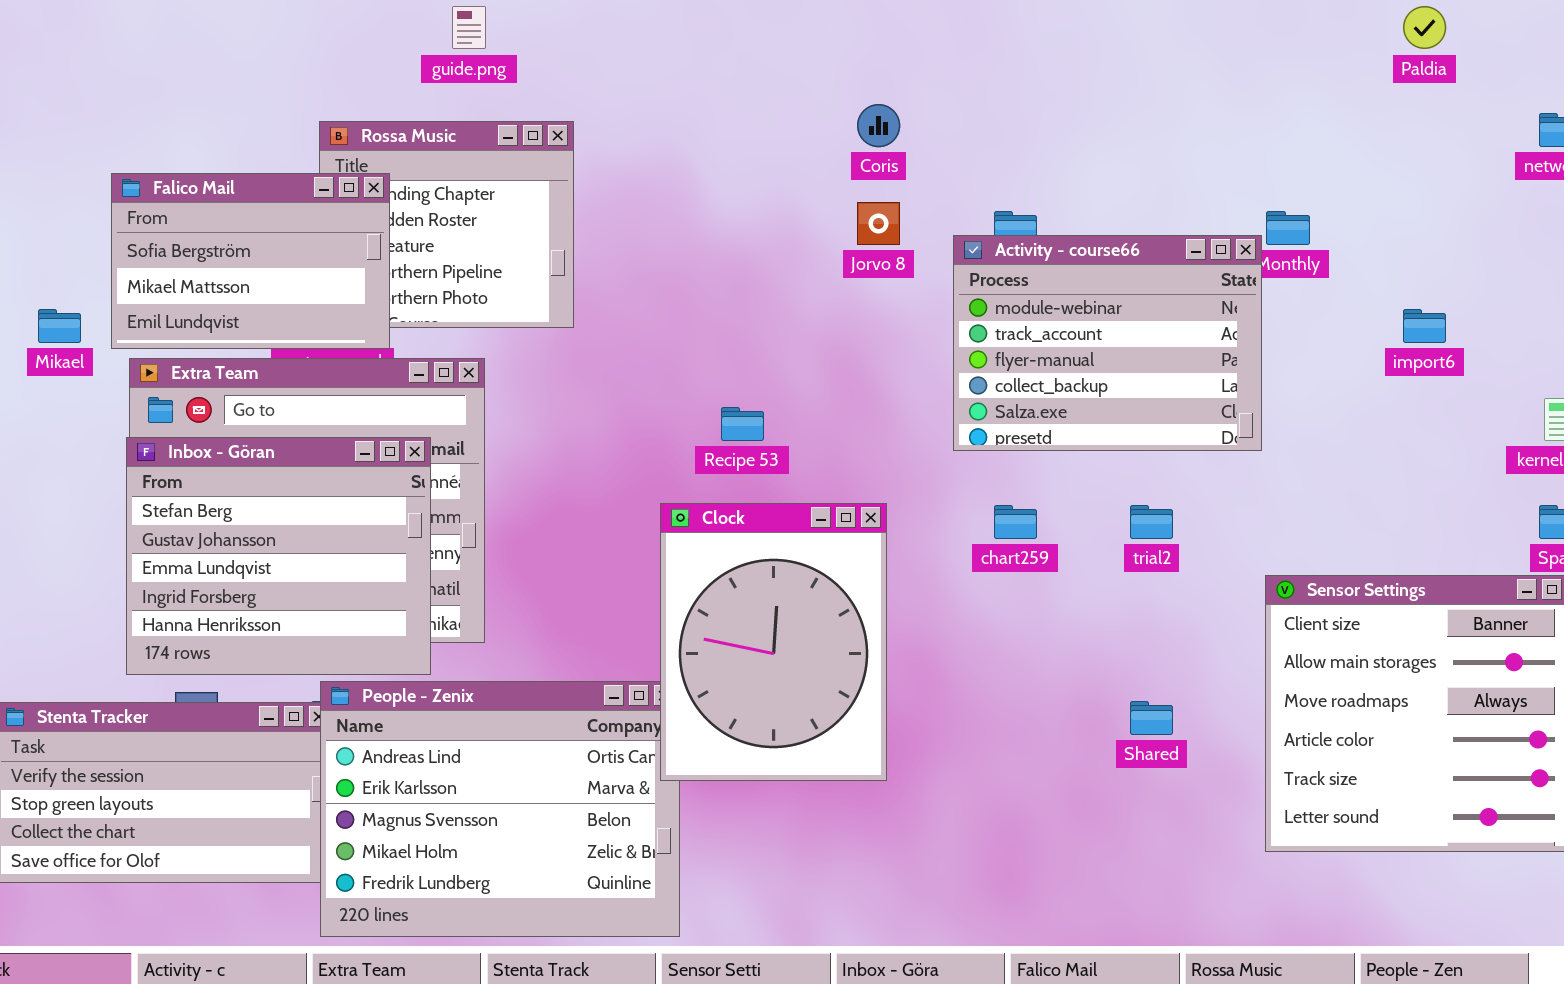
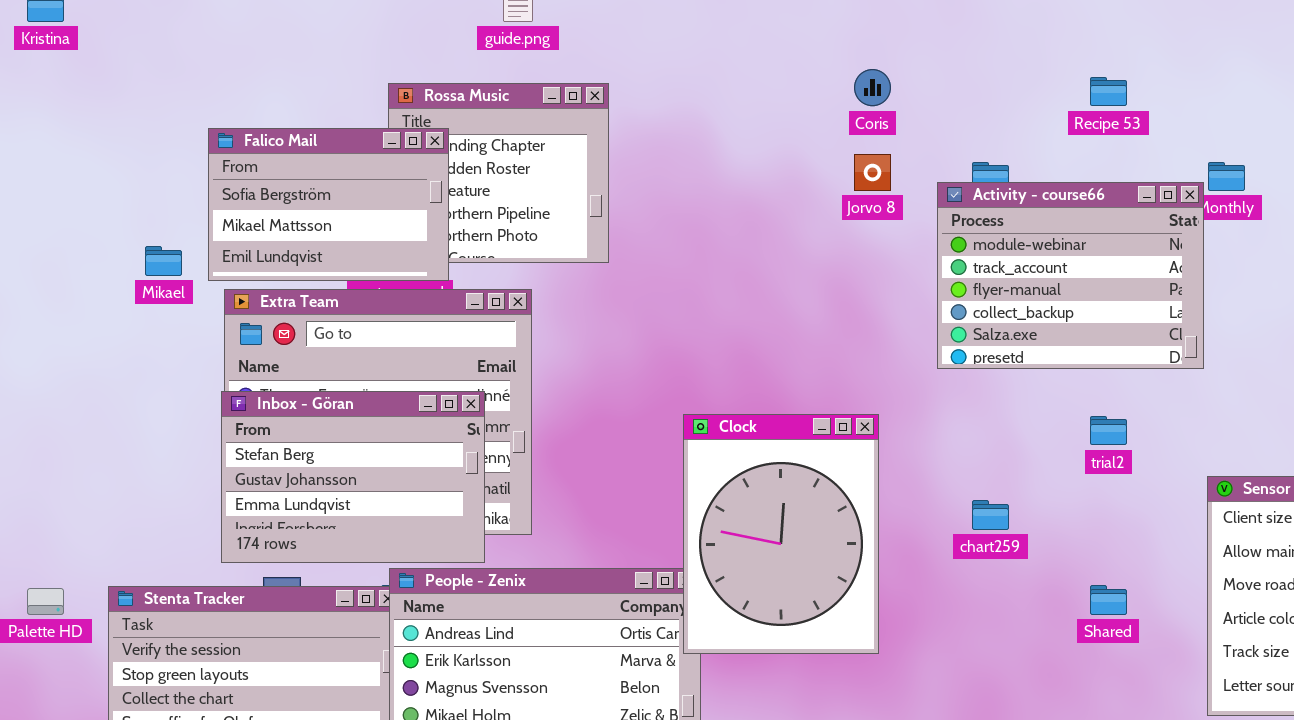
Recipe 53: [721,407,764,441] -> [1090,77,1127,106], moved
Inbox - Göran: [126,437,431,675] -> [221,391,485,563], resized
chart259: [994,505,1037,539] -> [972,500,1009,530], moved

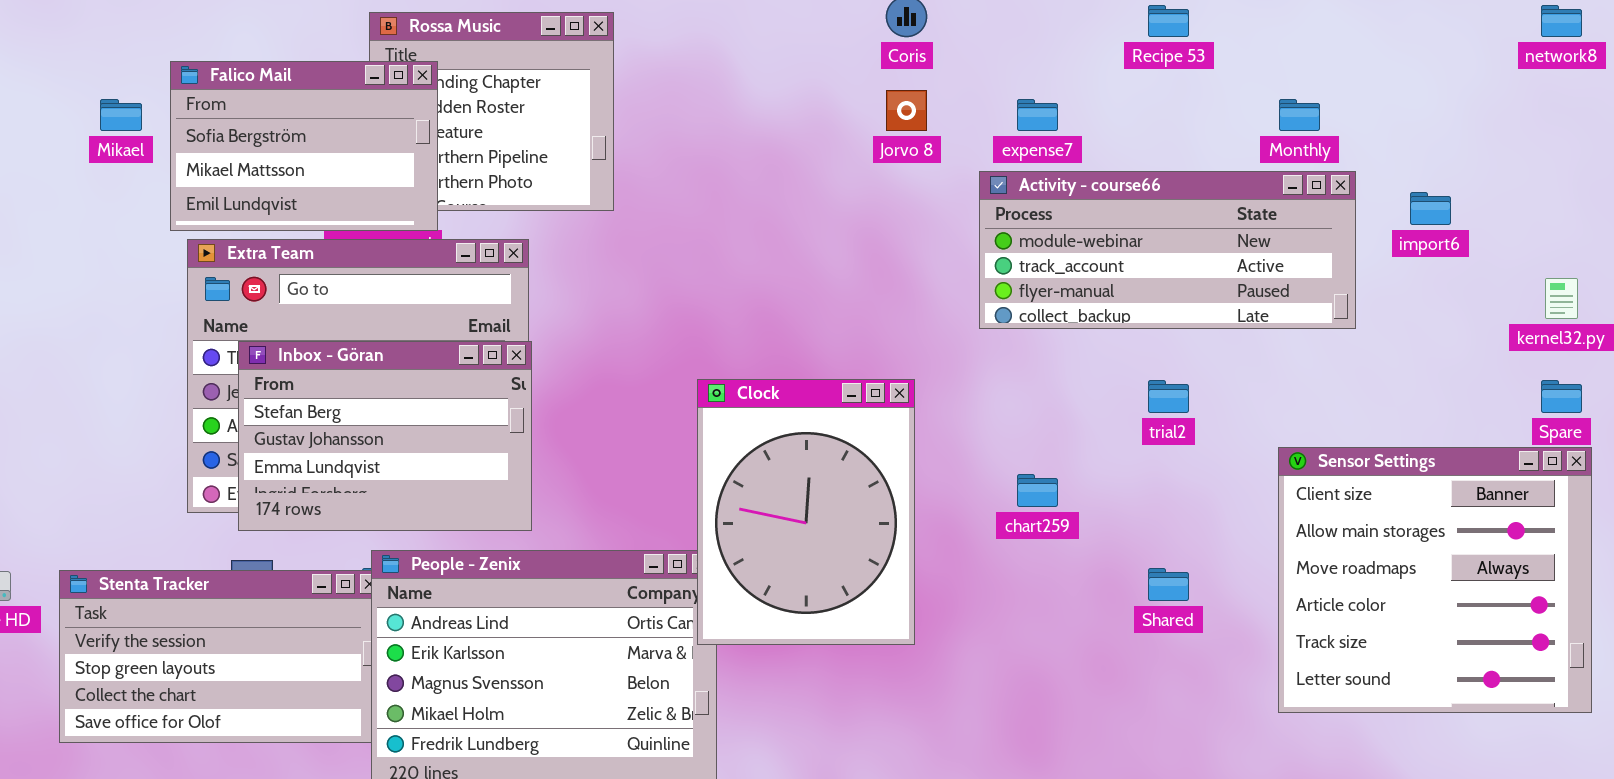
Activity - course66: [937,182,1204,369] -> [979,171,1356,329], resized
Mikael: [145,246,182,276] -> [100,99,142,131], moved
Inbox - Göran: [221,391,485,563] -> [238,341,532,531], moved

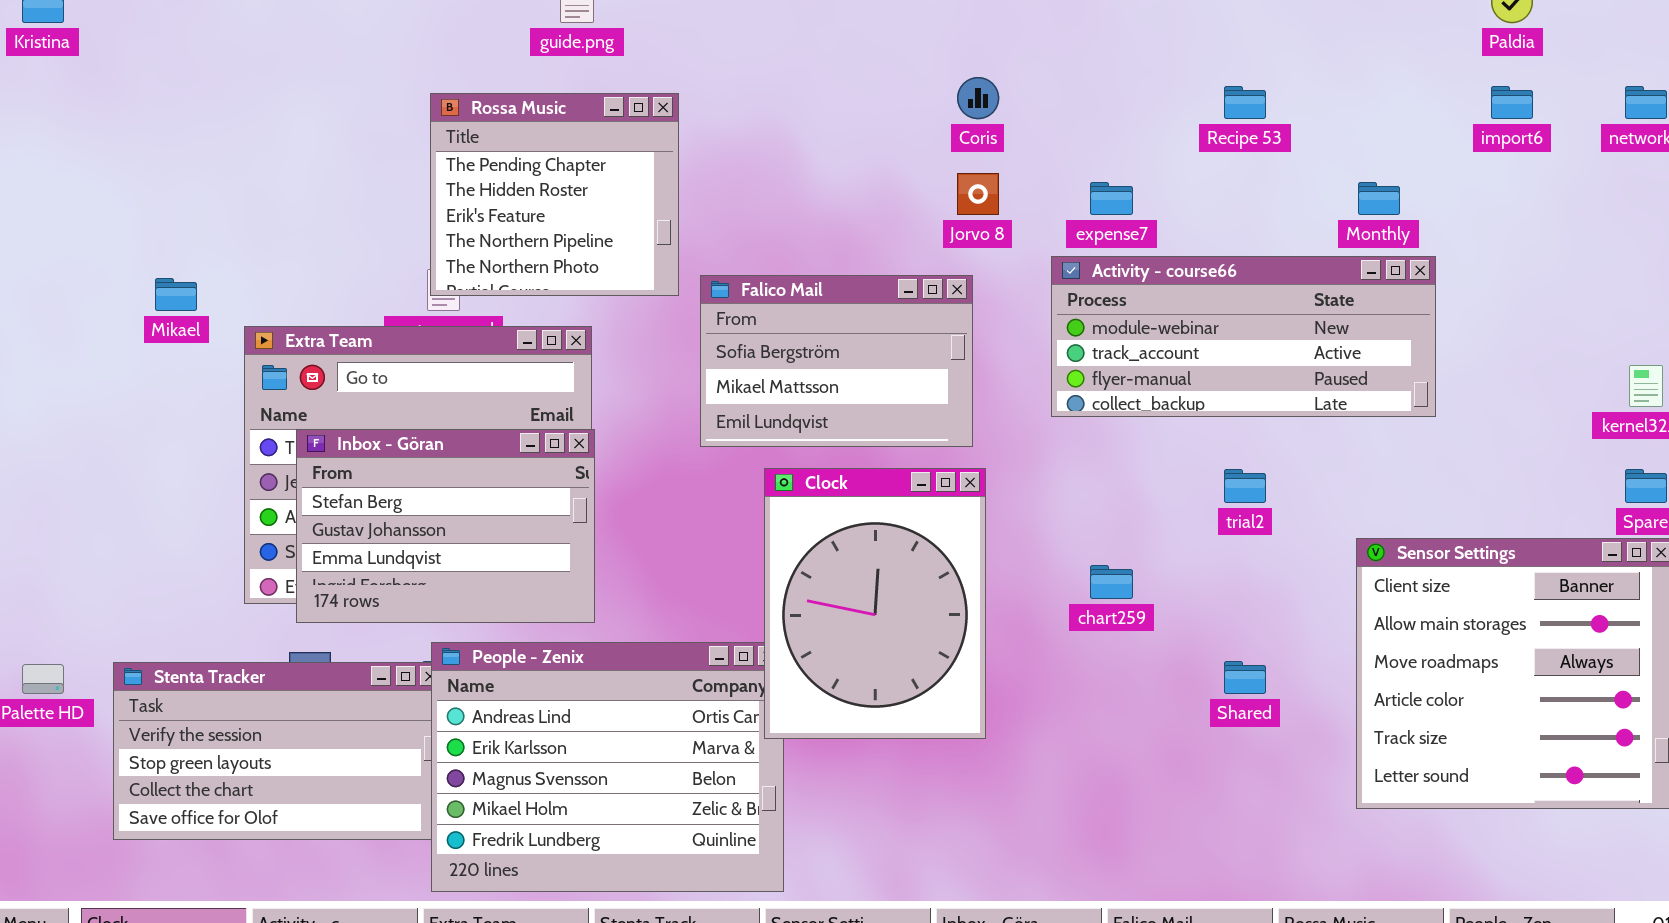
Falico Mail: [170,61,438,231] -> [700,275,973,447], moved
Mikael: [100,99,142,131] -> [155,278,197,311], moved
import6: [1410,192,1451,225] -> [1491,86,1533,119], moved

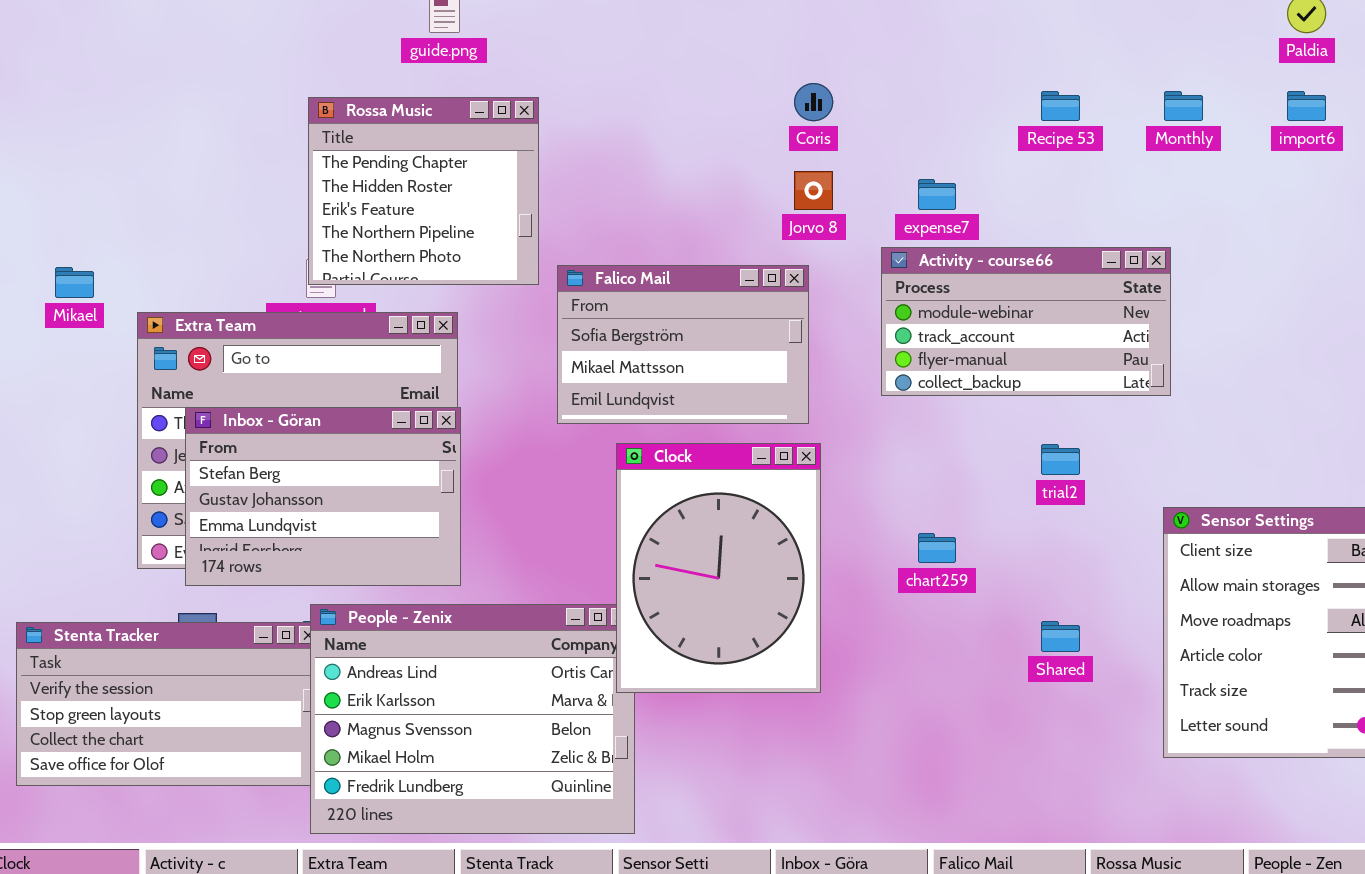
Monthly: [1358,182,1400,215] -> [1164,91,1203,121], moved
Activity - course66: [1051,256,1436,417] -> [881,247,1171,396], resized

